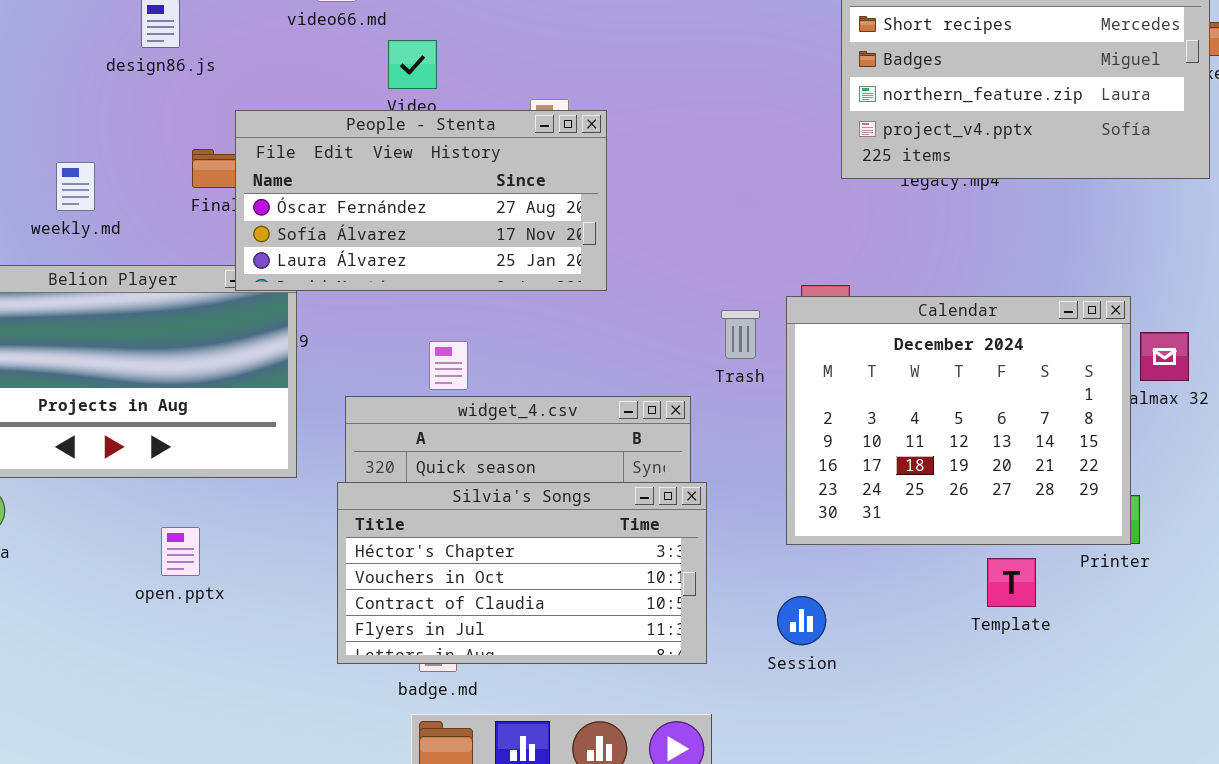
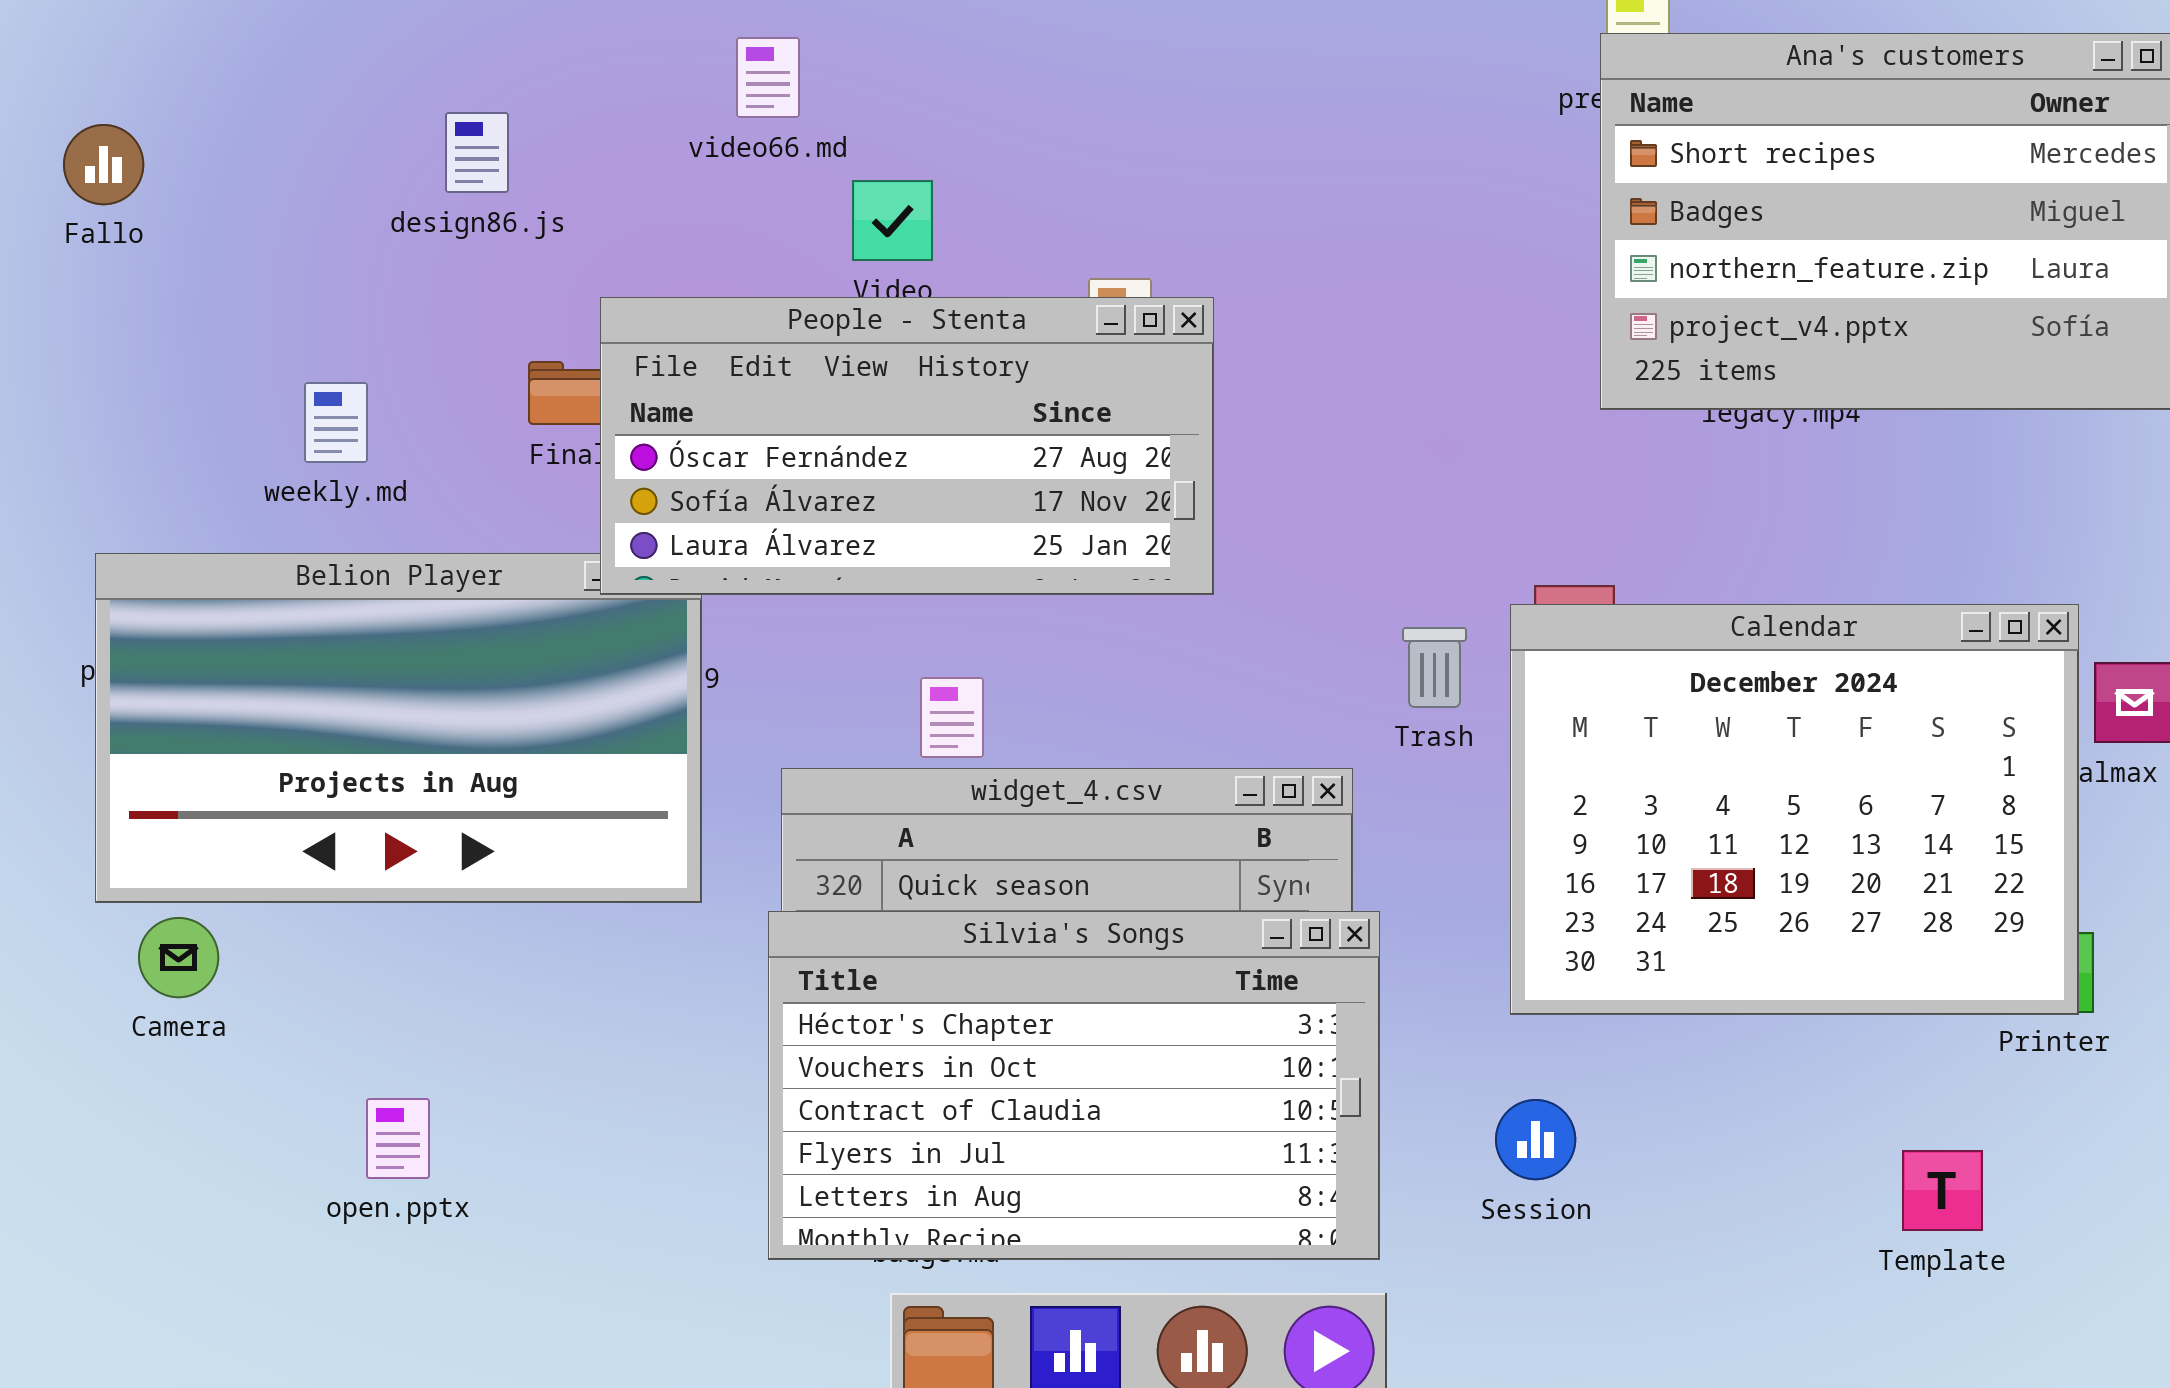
Silvia's Songs: [337,482,707,664] -> [768,911,1380,1260], resized
open.pptx: [161,527,200,576] -> [366,1098,430,1179], moved
Template: [987,558,1036,607] -> [1902,1150,1983,1231], moved

